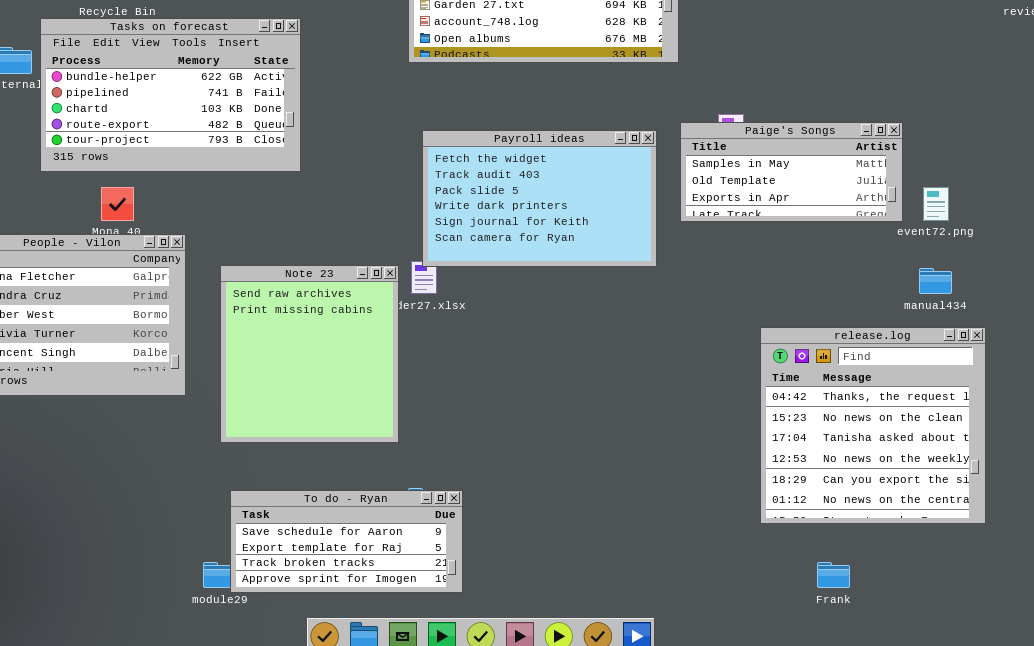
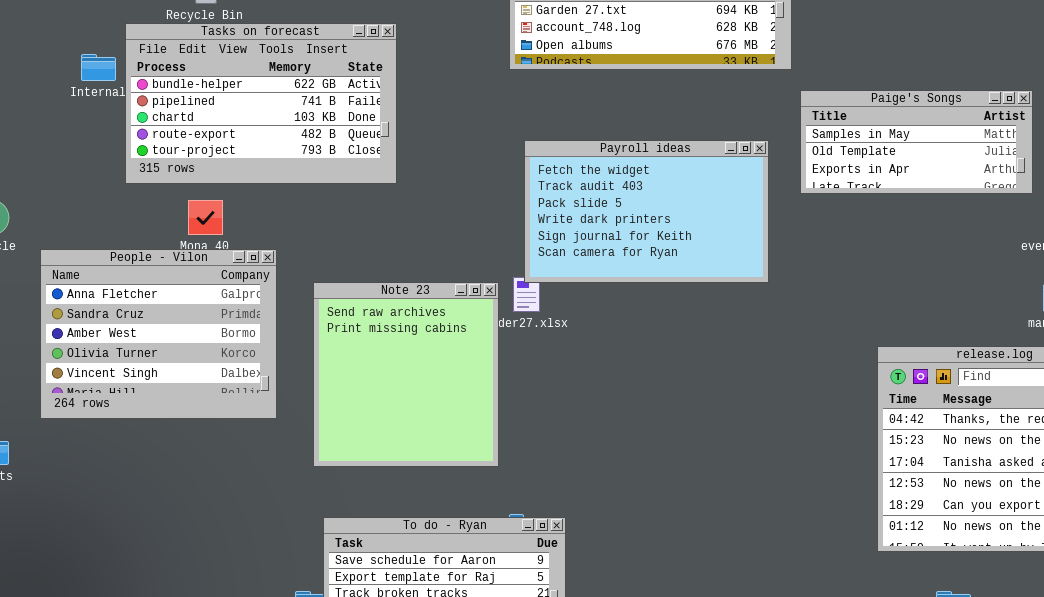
Paige's Songs: [680,122,903,222] -> [800,90,1033,194], moved

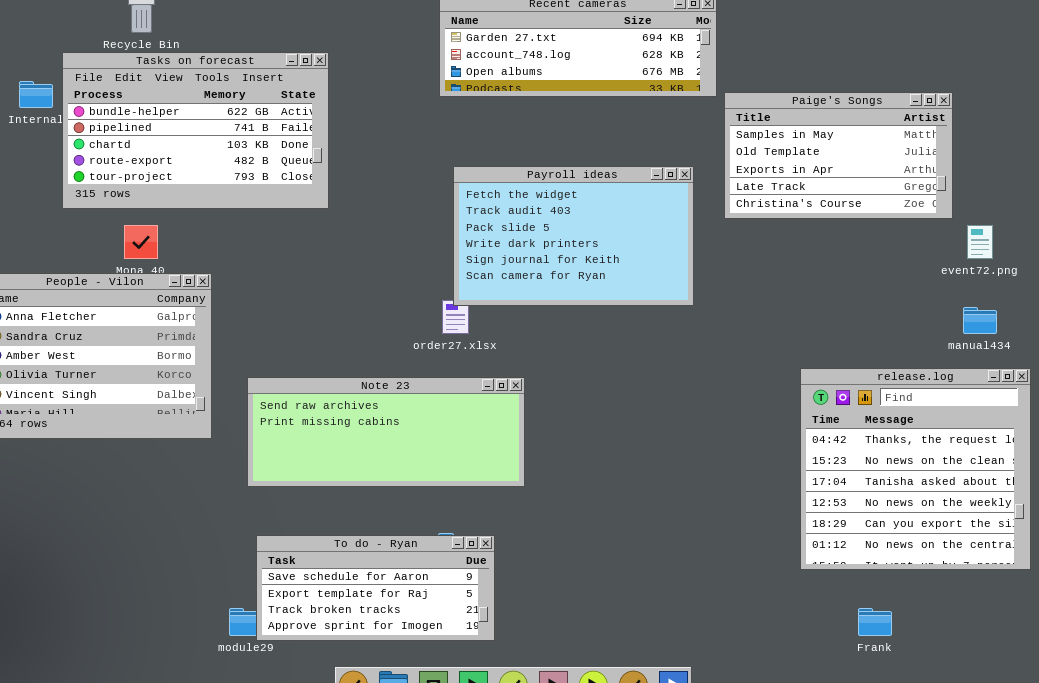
Paige's Songs: [800,90,1033,194] -> [724,92,953,219], resized
Note 23: [313,282,499,467] -> [247,377,525,487], resized

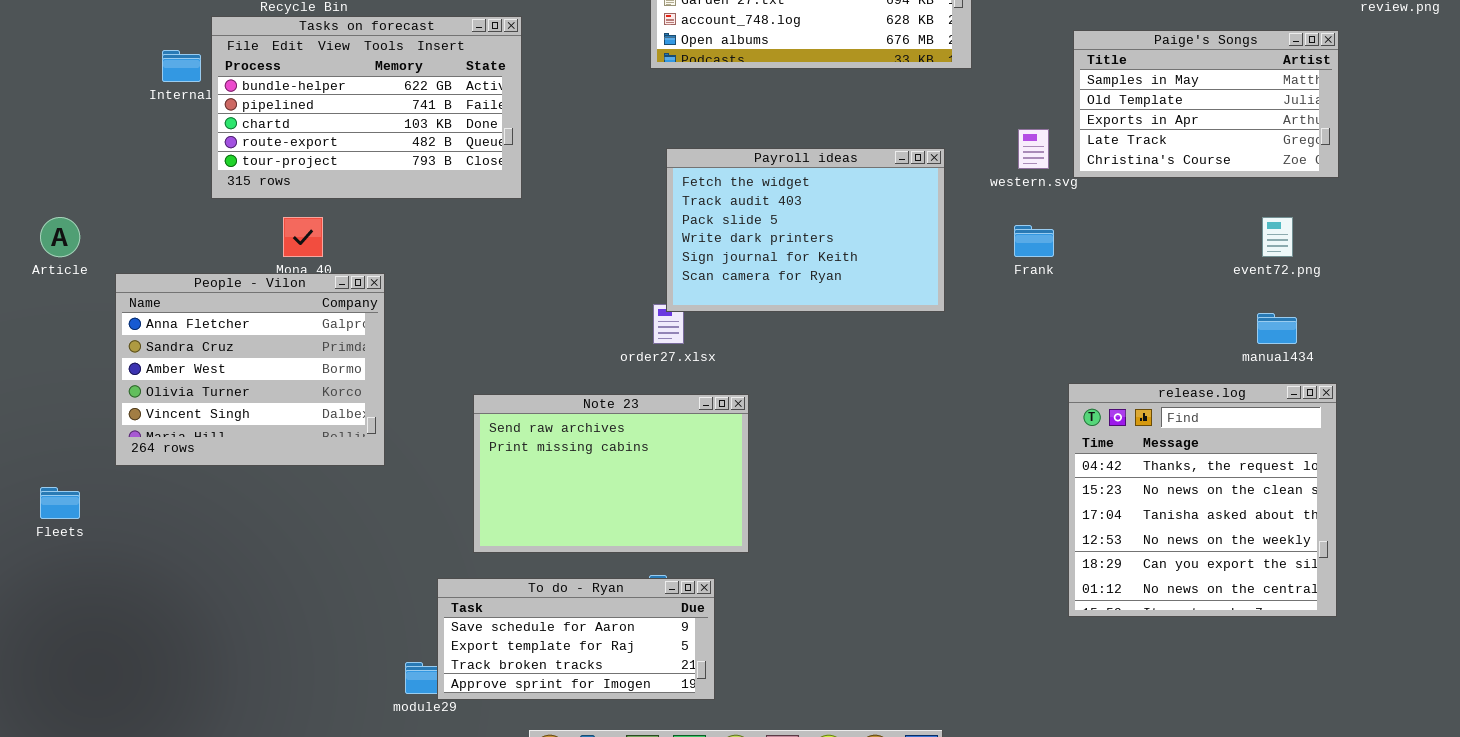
Paige's Songs: [724,92,953,219] -> [1073,30,1339,178], moved
Note 23: [247,377,525,487] -> [473,394,749,553], resized
Frank: [858,608,892,636] -> [1014,225,1054,257], moved

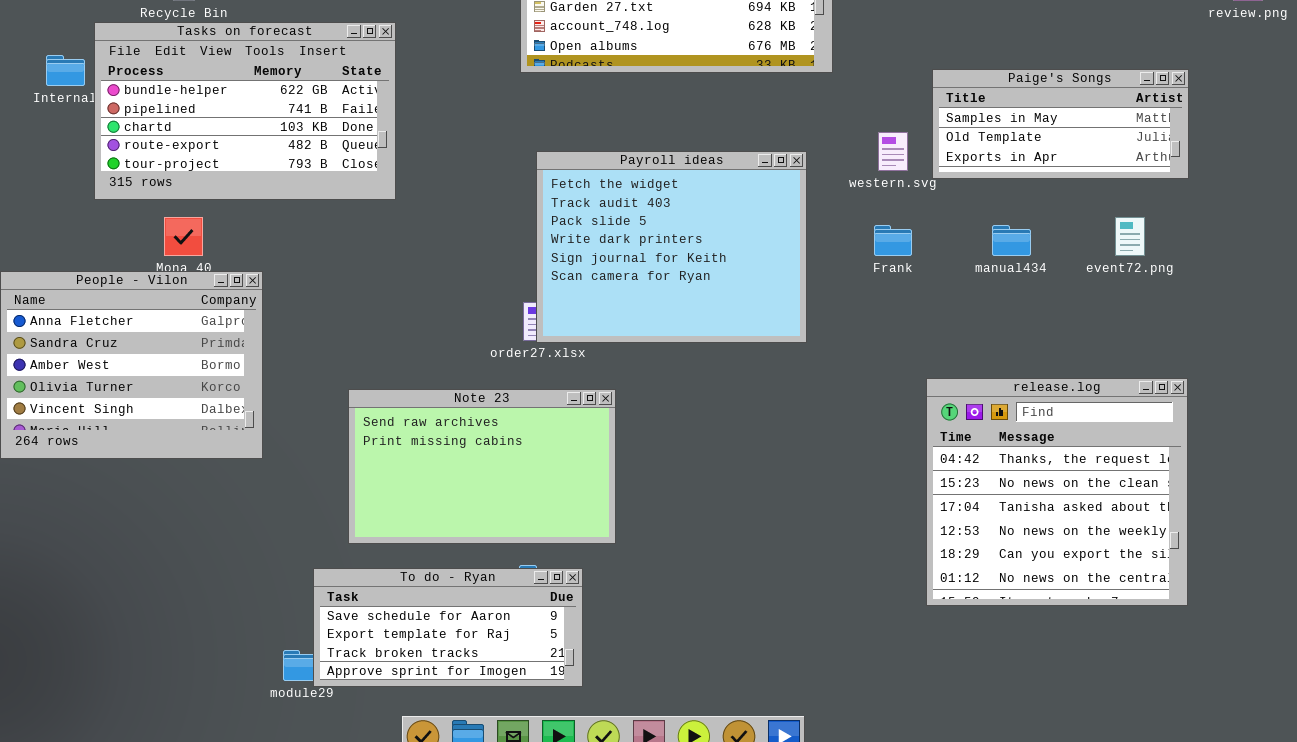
Paige's Songs: [1073,30,1339,178] -> [932,69,1189,179], resized
Payroll ideas: [666,148,945,312] -> [536,151,807,343], resized
manual434: [1257,313,1297,344] -> [992,225,1031,256], moved

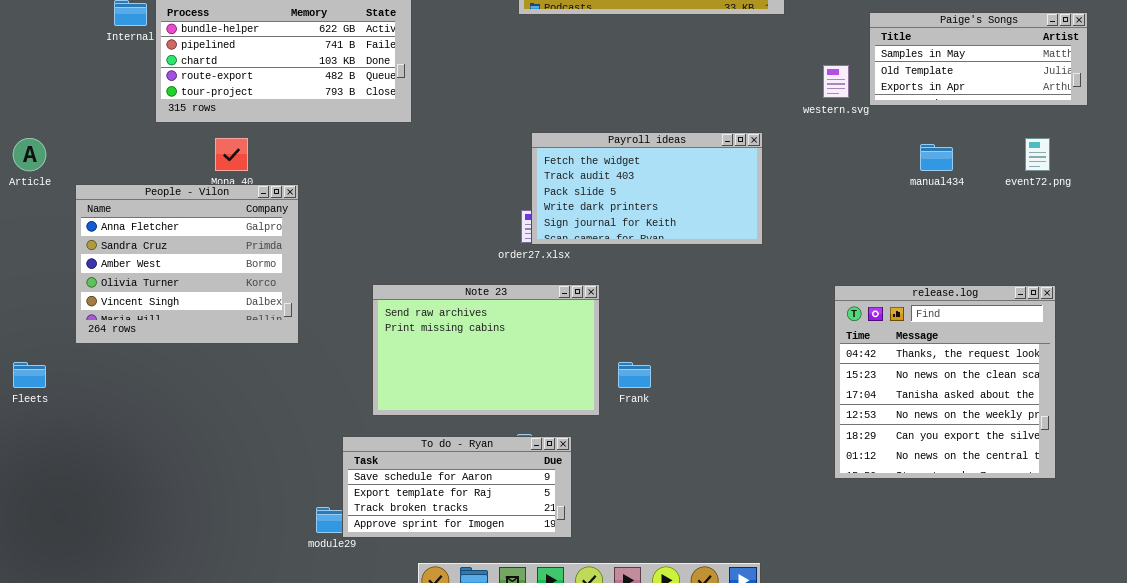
Payroll ideas: [536,151,807,343] -> [531,132,763,245], resized
Frank: [874,225,912,256] -> [618,362,651,388], moved
release.log: [926,378,1188,606] -> [834,285,1056,479], moved

